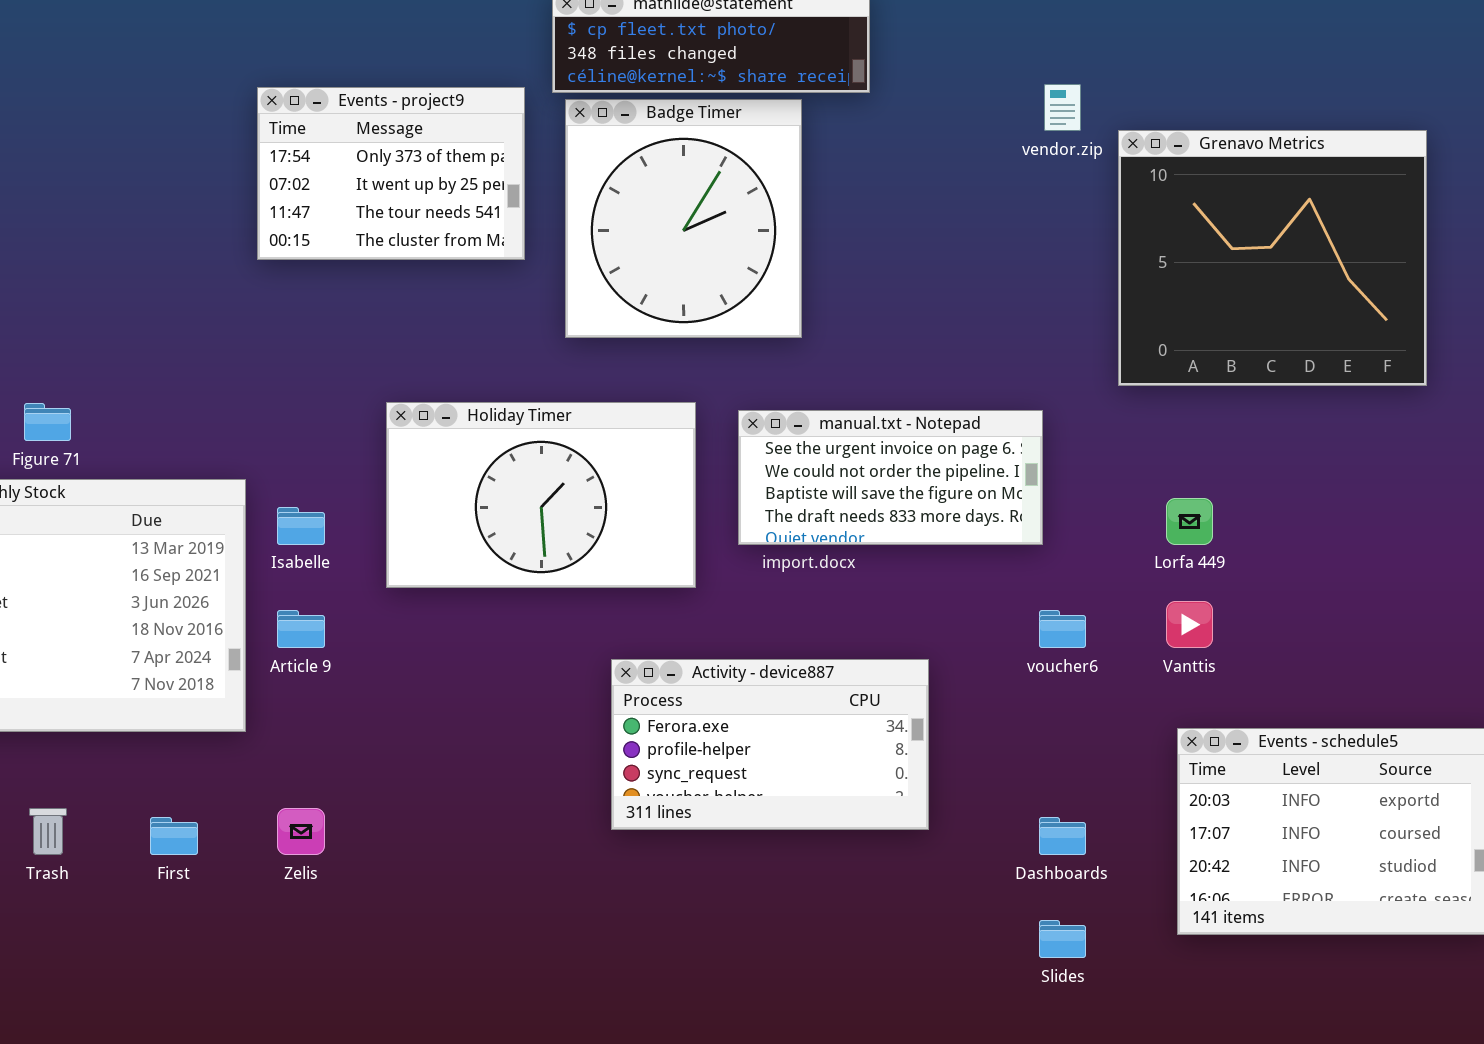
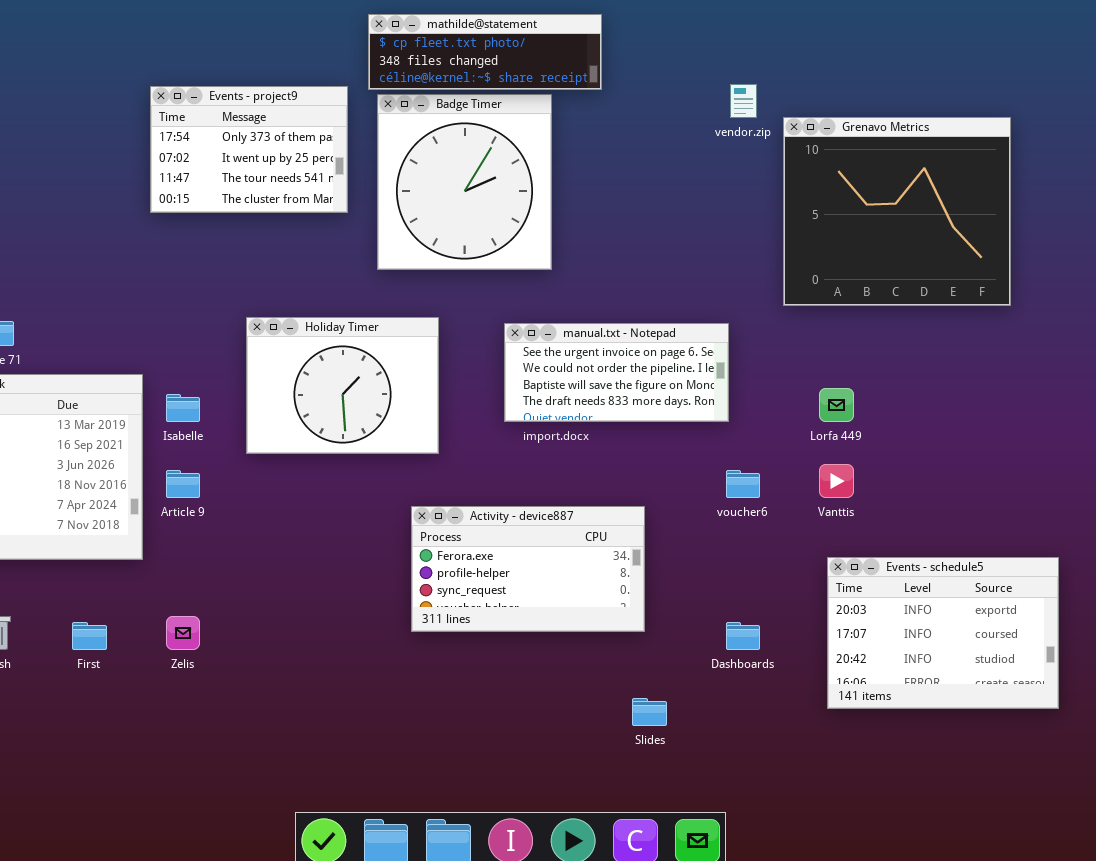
Holiday Timer: [386,402,696,588] -> [246,317,439,454], resized
Slides: [1039,920,1086,958] -> [632,698,667,726], moved

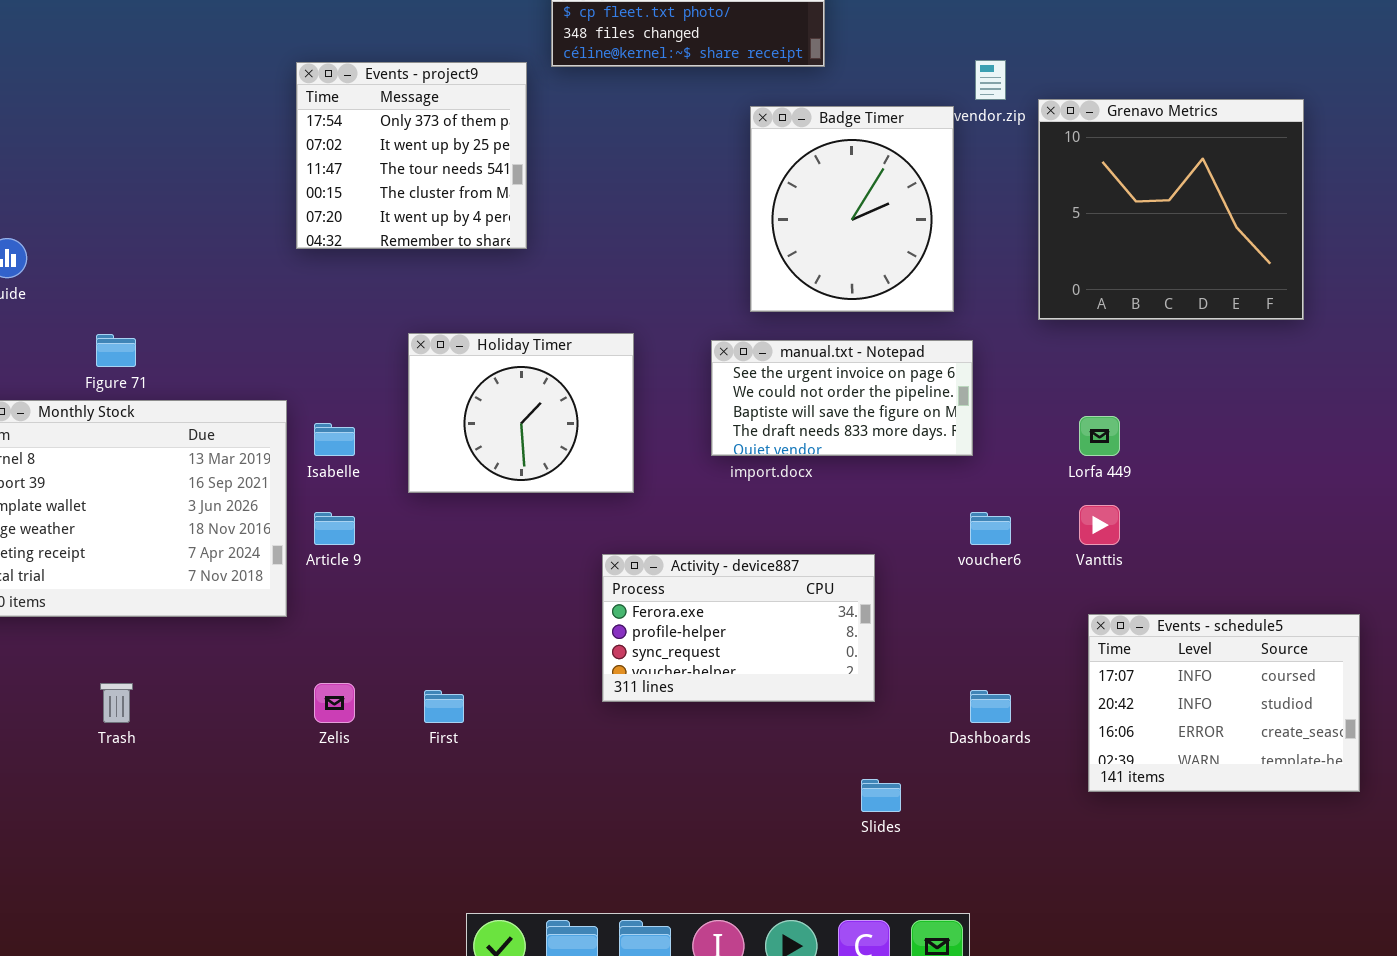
Events - project9: [150,86,348,213] -> [296,62,527,249], resized
Badge Timer: [377,94,552,270] -> [750,106,954,312], moved
Events - schedule5: [827,557,1059,709] -> [1088,614,1360,792], scrolled down 1 row
First: [72,622,107,650] -> [424,690,464,723], moved

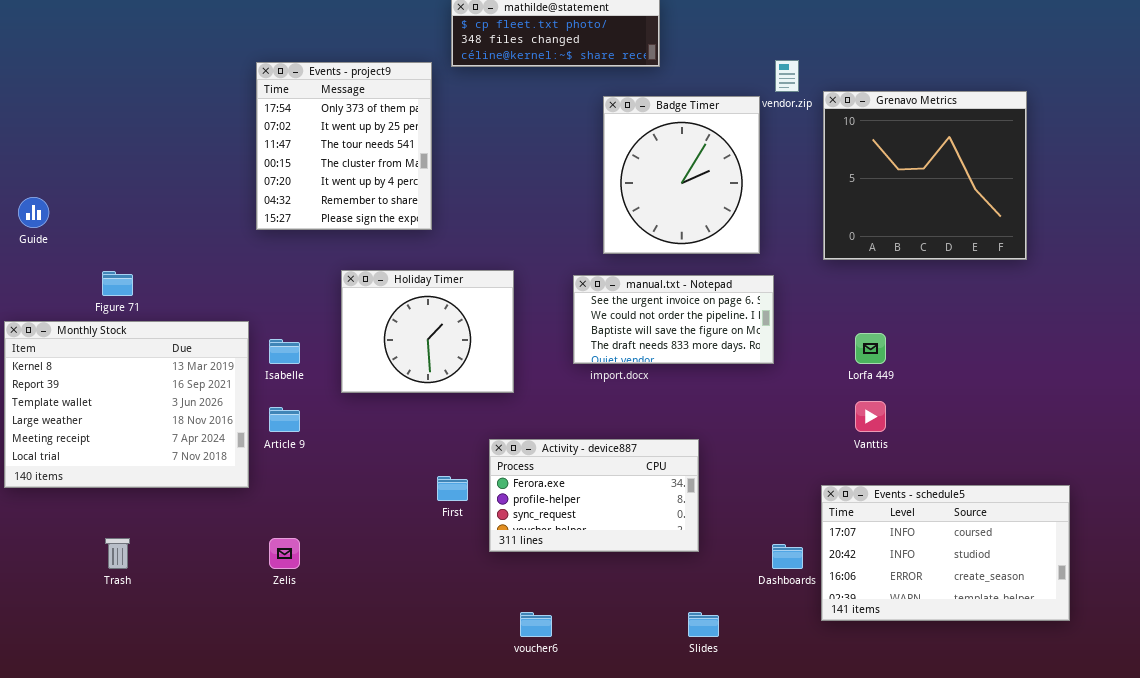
Events - project9: [296,62,527,249] -> [256,62,432,230], resized
voucher6: [970,512,1011,545] -> [520,612,552,637], moved
Events - schedule5: [1088,614,1360,792] -> [821,485,1070,621], resized
First: [424,690,464,723] -> [437,476,468,501], moved

